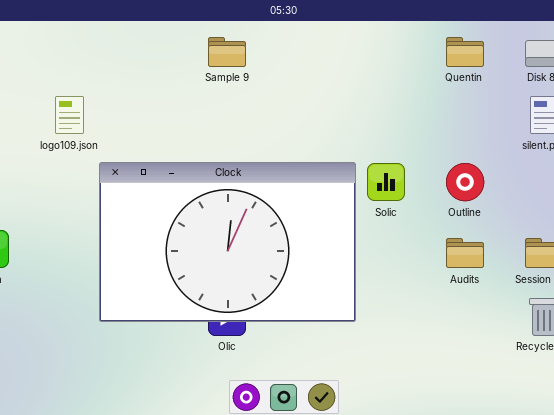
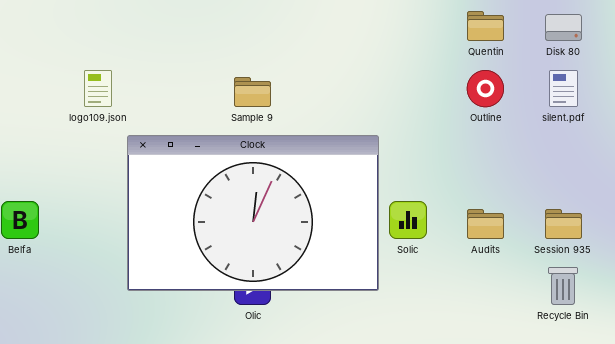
Sample 9: [208,37,246,67] -> [234,77,271,107], moved
Solic: [367,163,405,201] -> [389,201,427,239], moved
Outline: [446,163,484,201] -> [467,70,504,107], moved

